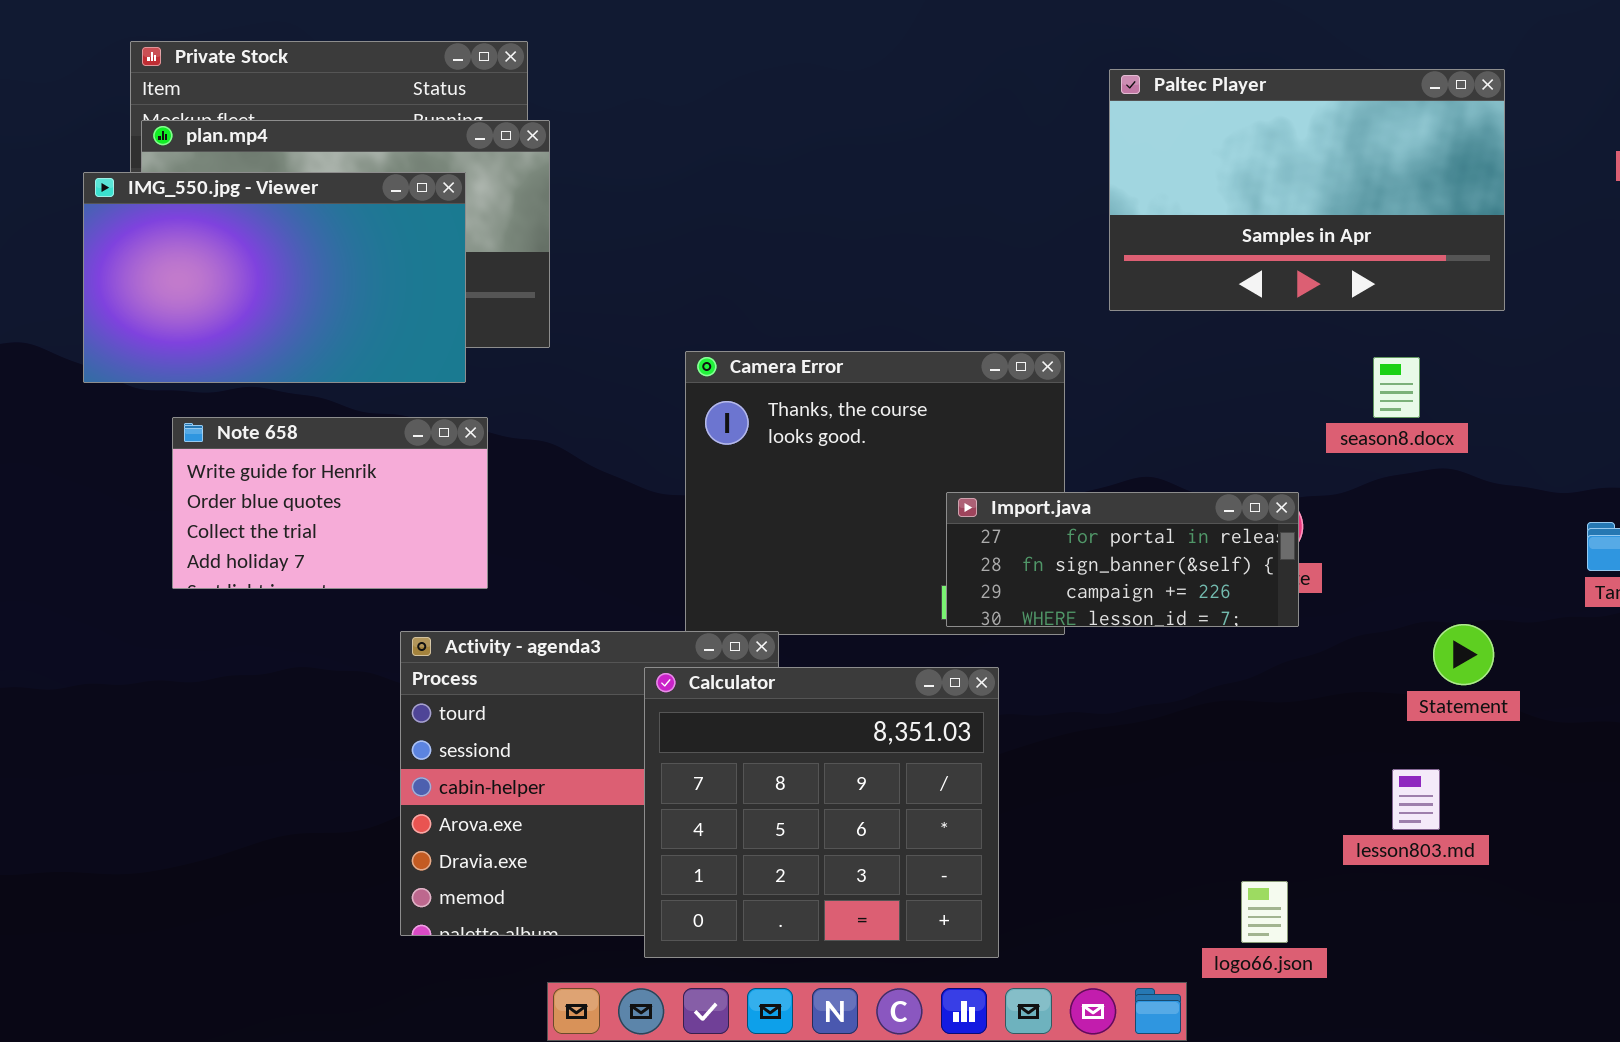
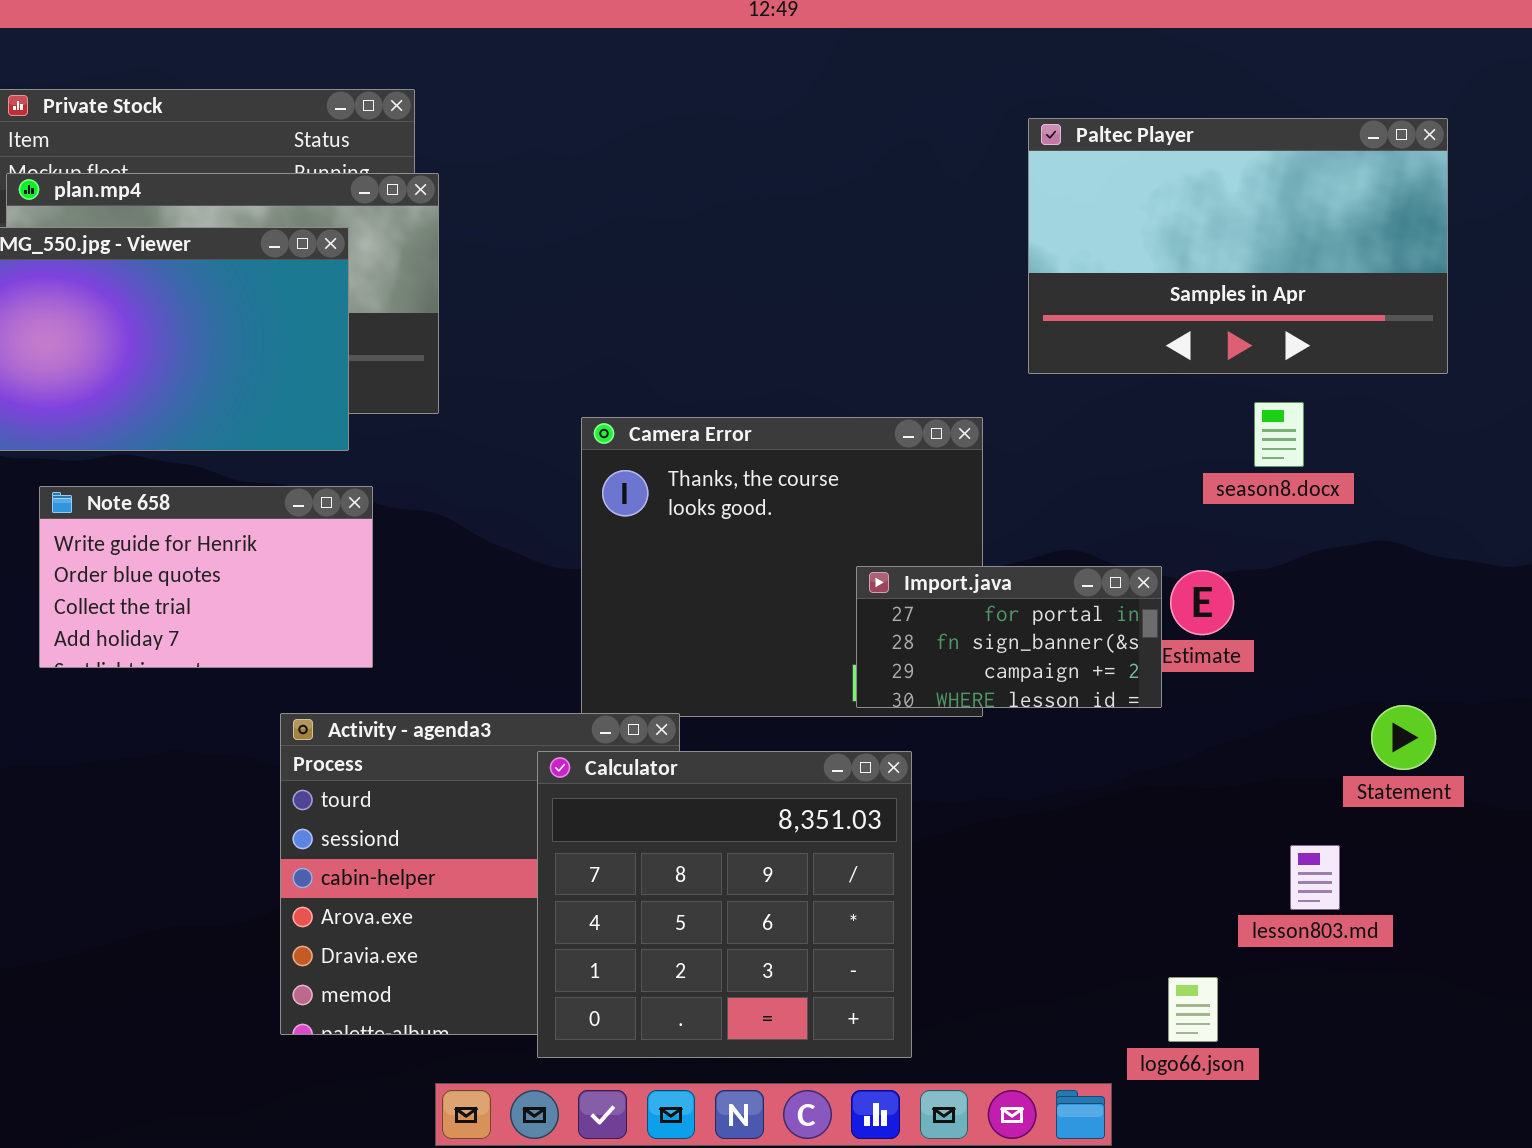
season8.docx: [1373,357,1420,418] -> [1254,402,1304,467], moved
Import.java: [946,492,1299,627] -> [856,566,1162,708], resized
lesson803.md: [1392,769,1440,830] -> [1290,845,1340,910], moved

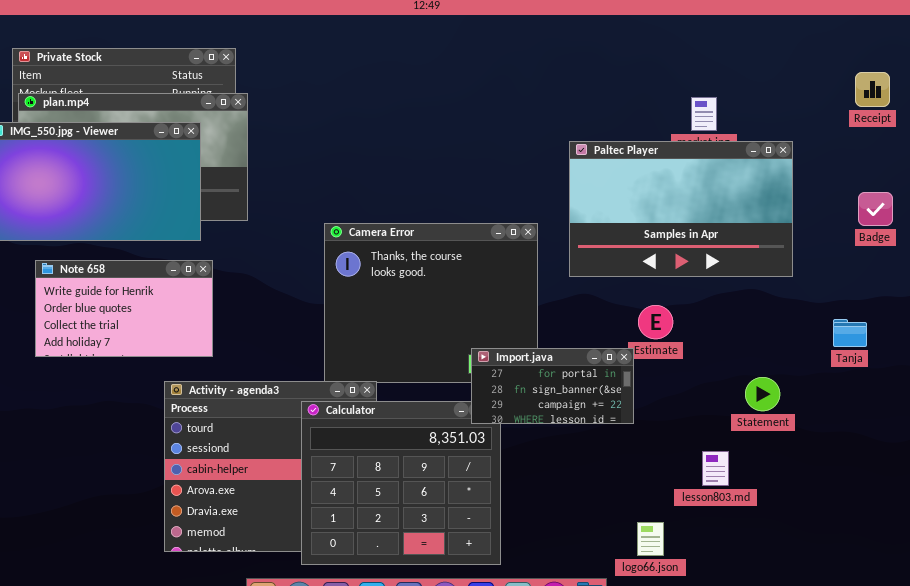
Paltec Player: [1028,118,1448,374] -> [569,141,793,277], moved
Import.java: [856,566,1162,708] -> [471,348,634,424], moved

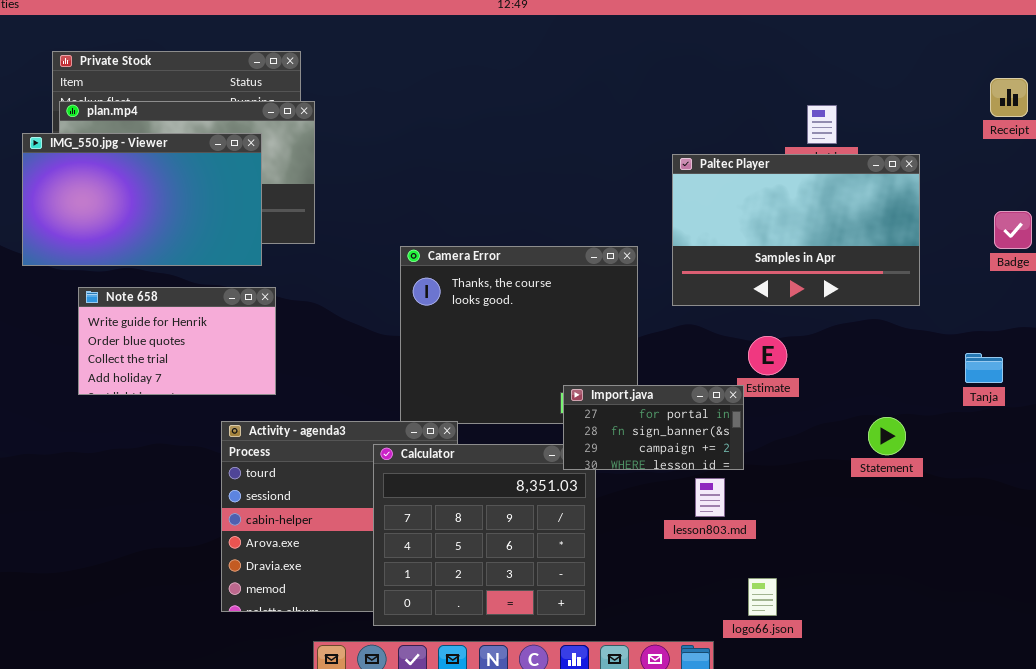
lesson803.md: [702,451,729,486] -> [695,478,725,517], moved

